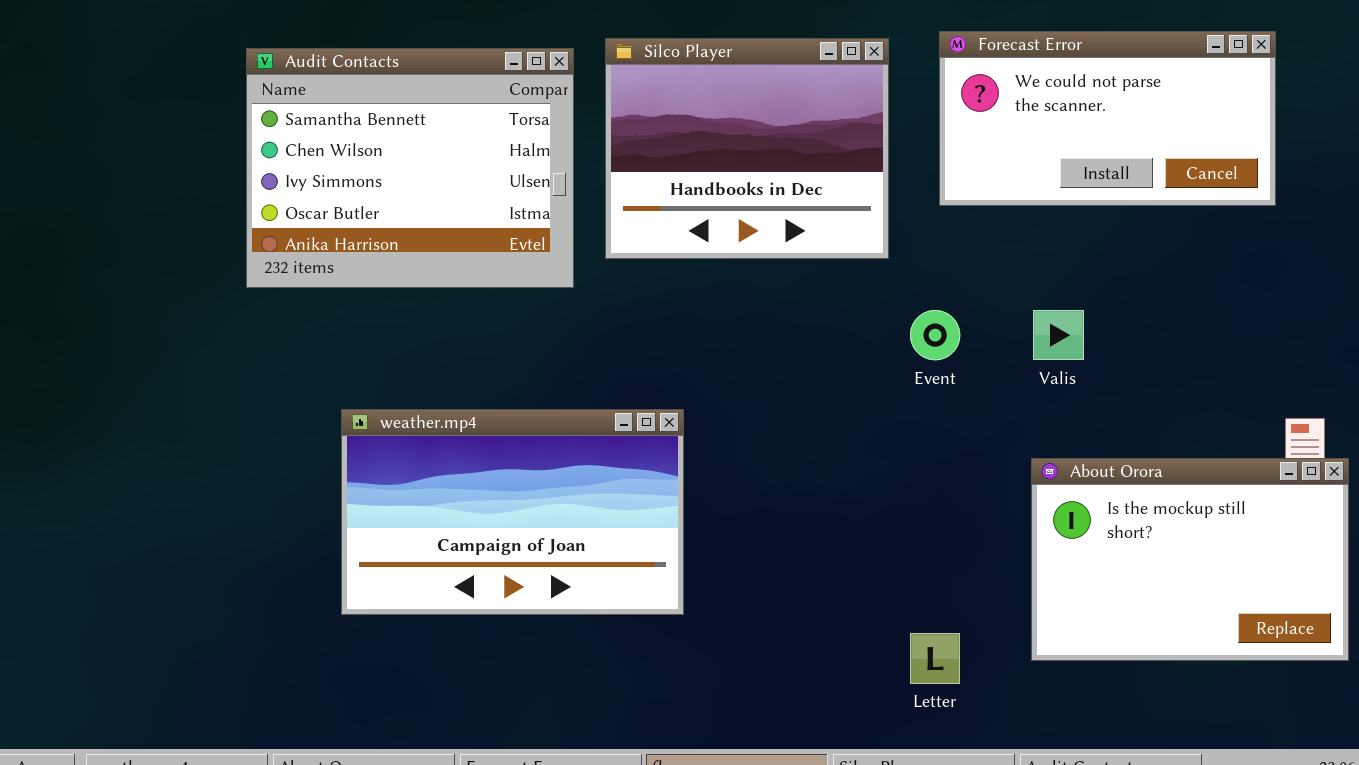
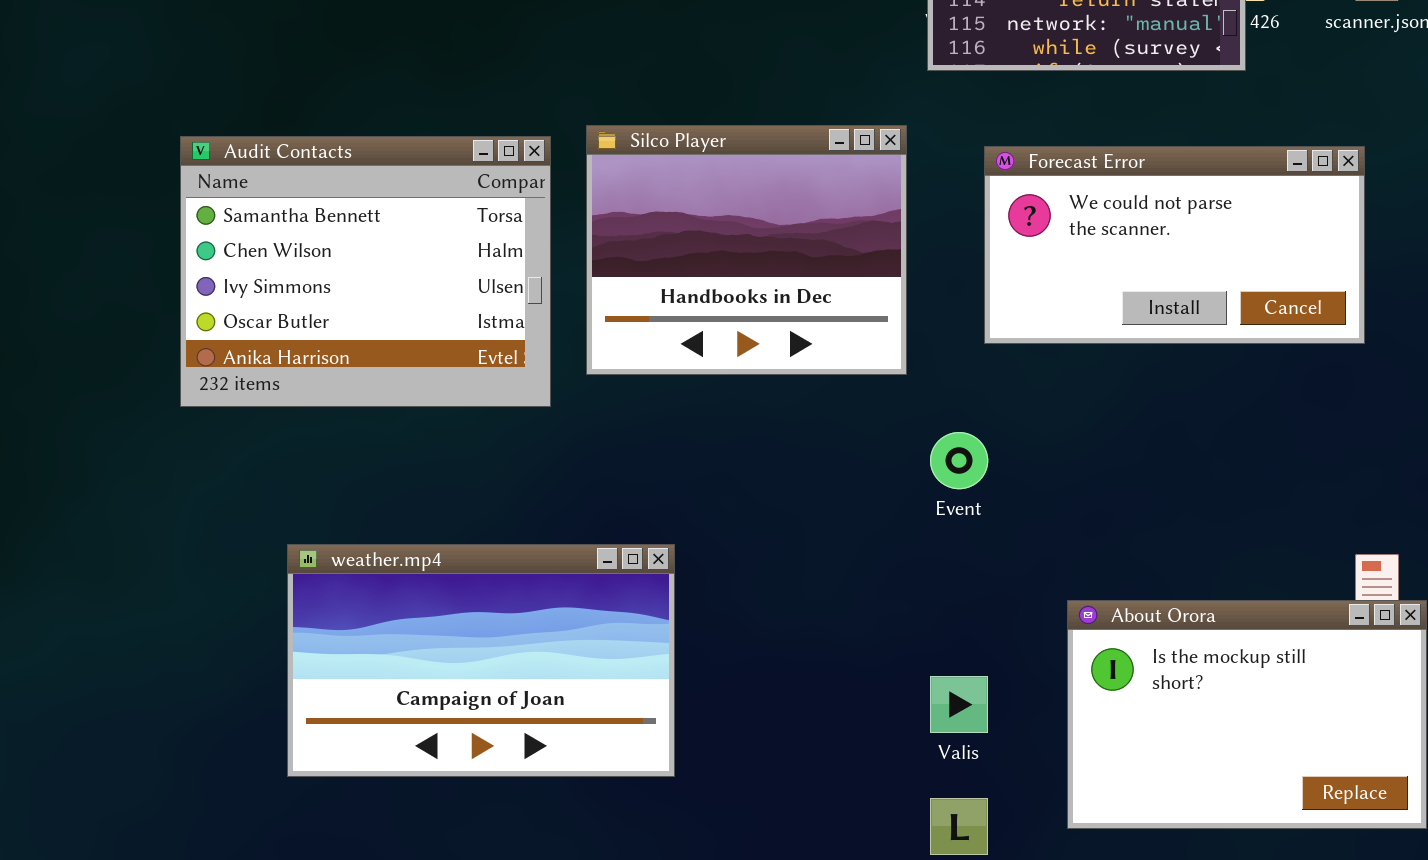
Forecast Error: [939,31,1276,206] -> [984,146,1365,344], moved
Valis: [1033,310,1084,360] -> [930,676,988,733], moved

